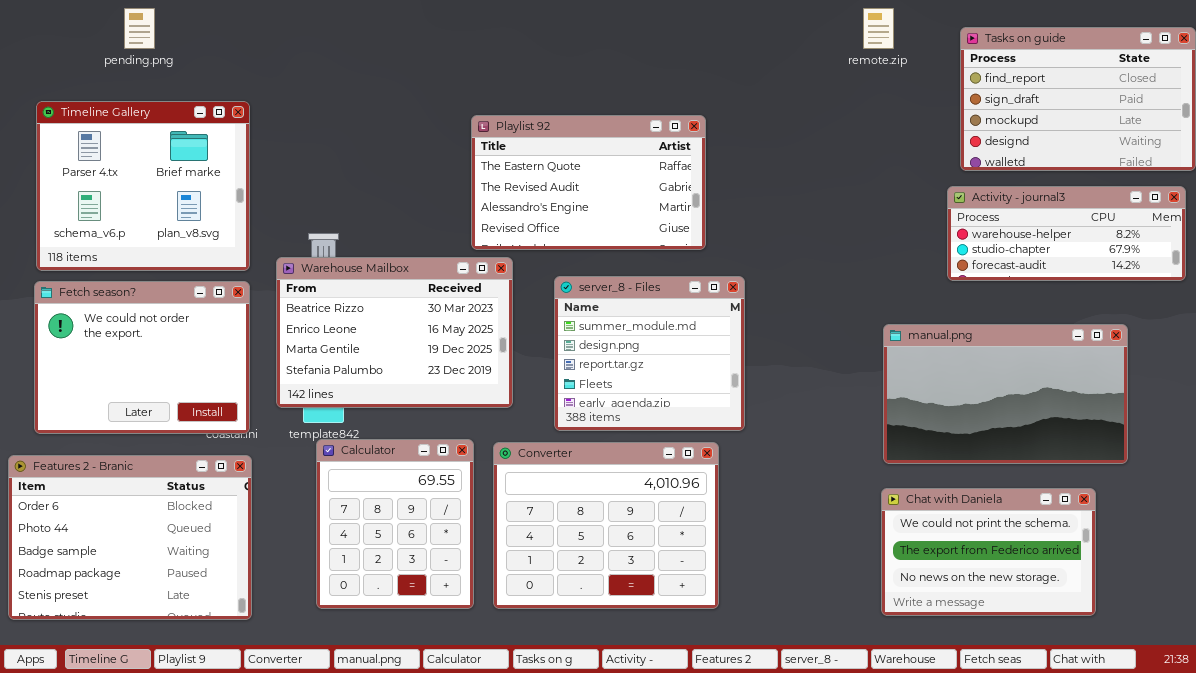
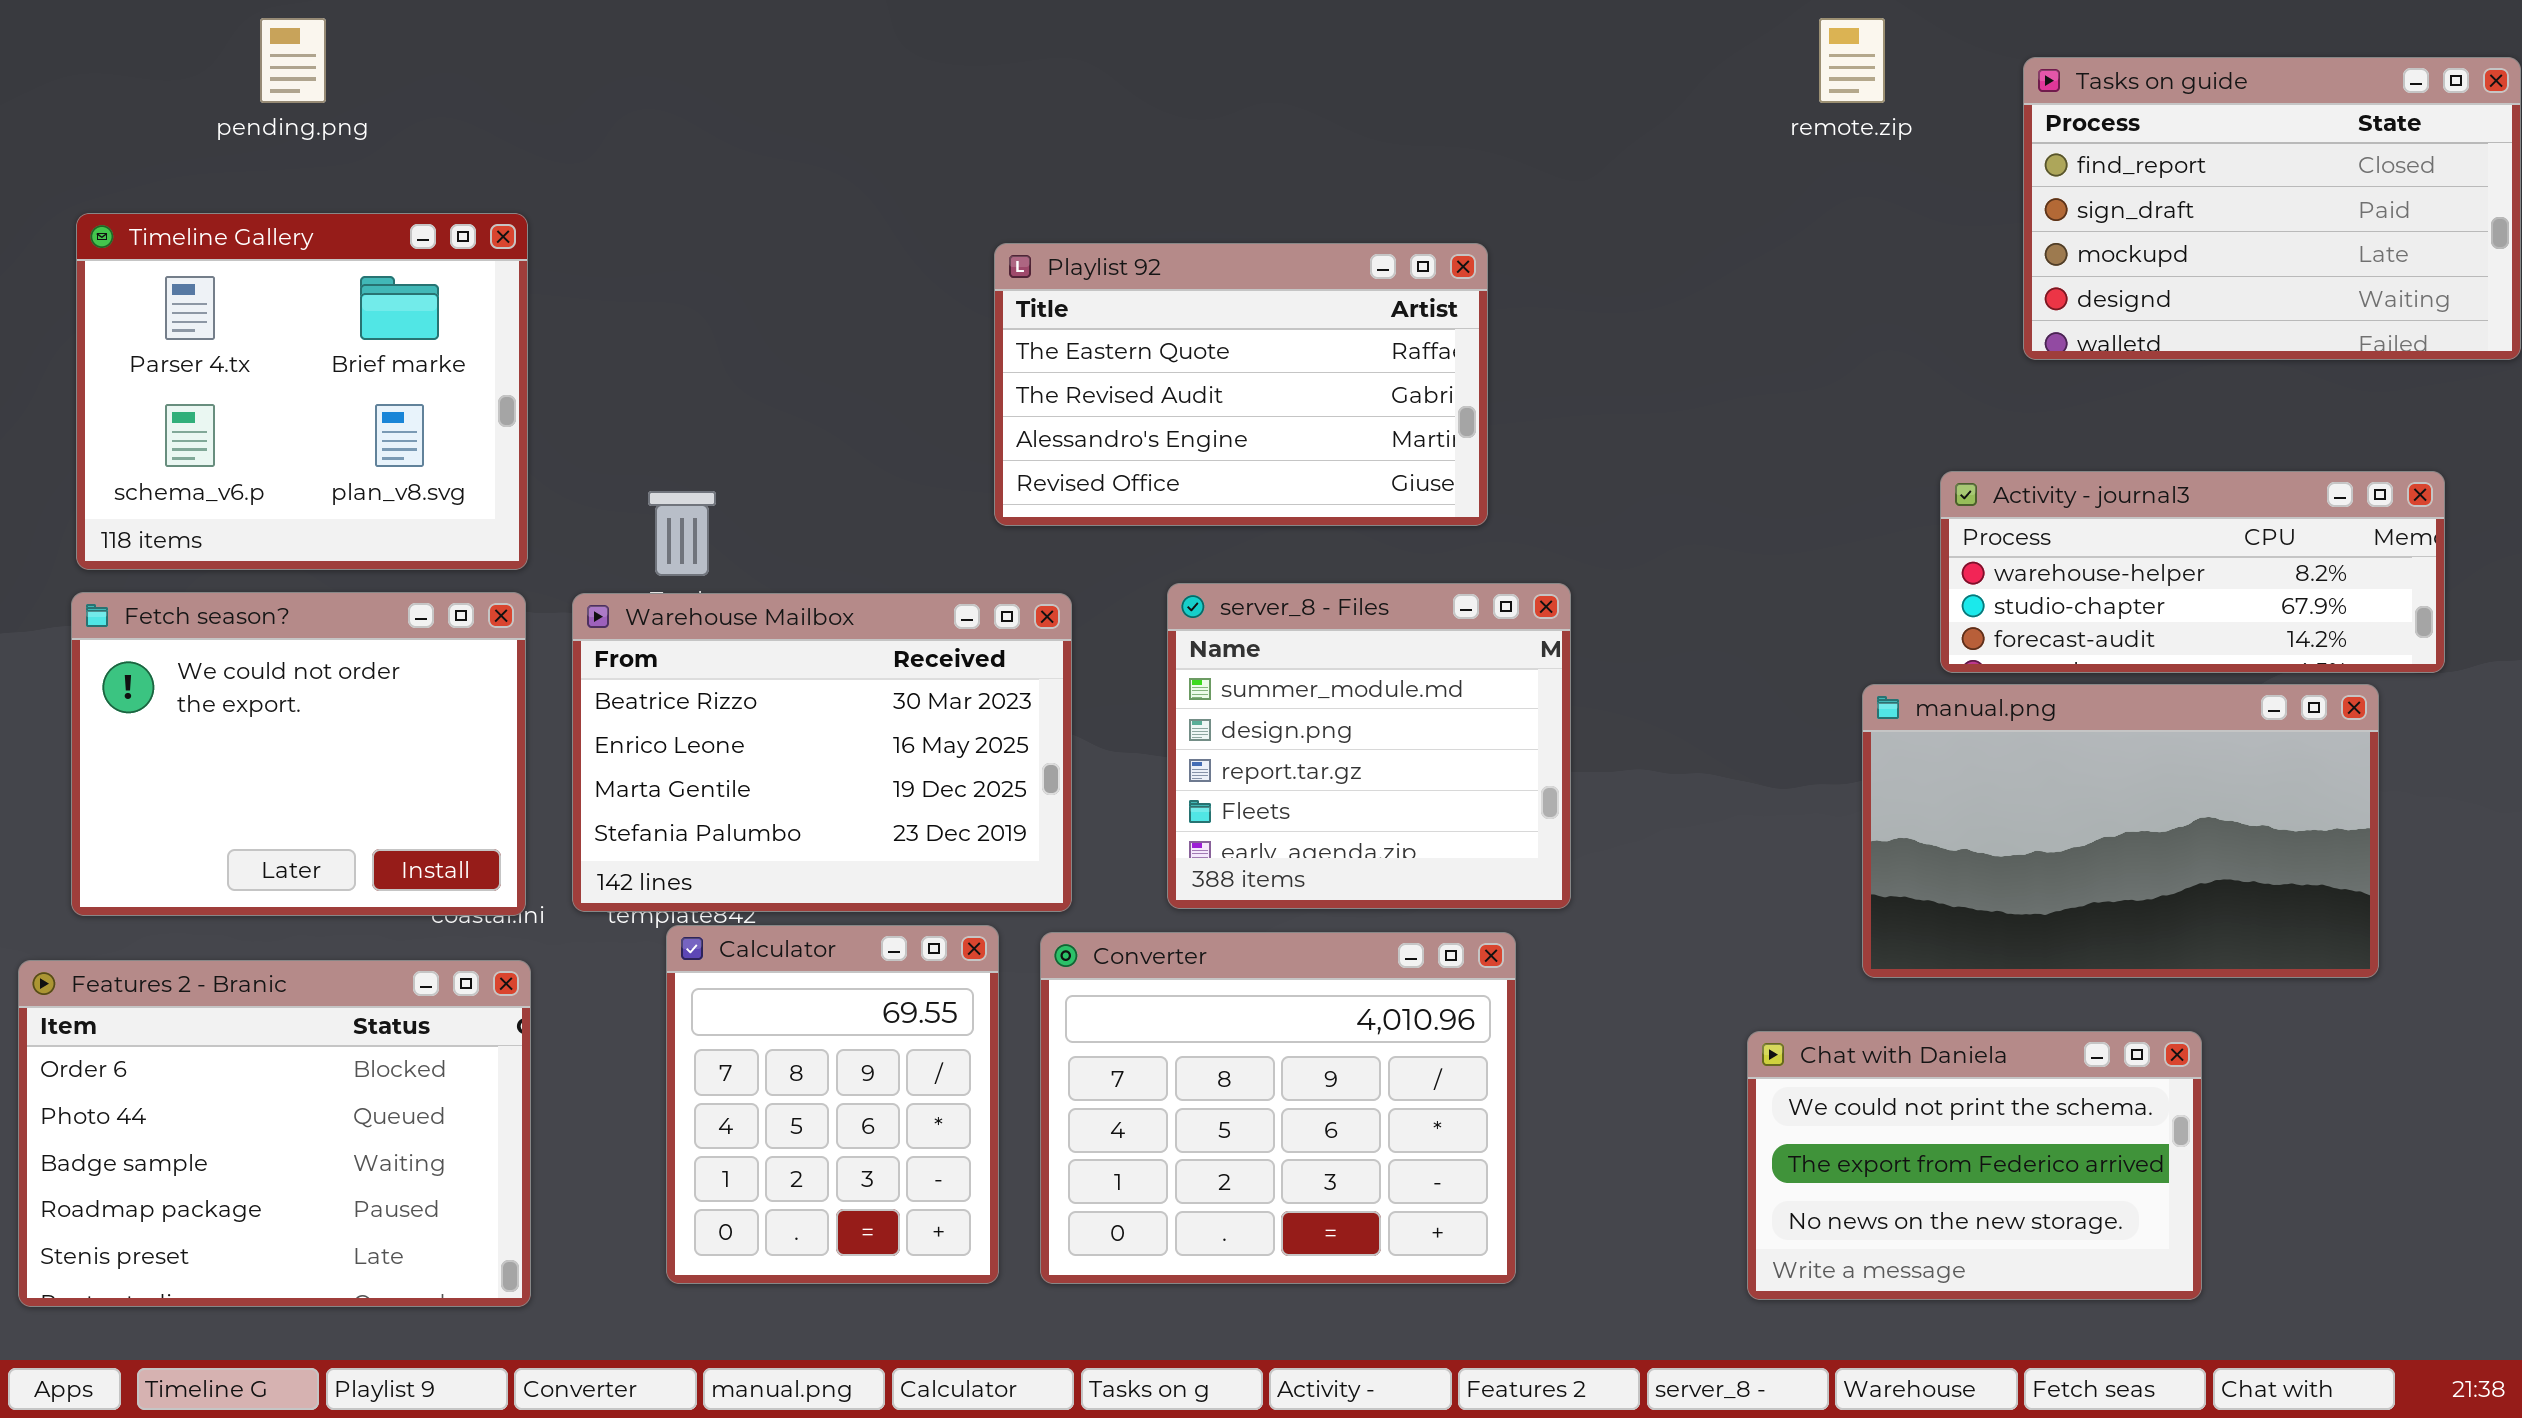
Activity - journal3: [947,186,1186,281] -> [1940,471,2445,673], moved
Warehouse Mailbox: [276,257,513,408] -> [572,593,1072,912], moved
Chat with Daniela: [881,488,1096,616] -> [1747,1031,2202,1300], moved

